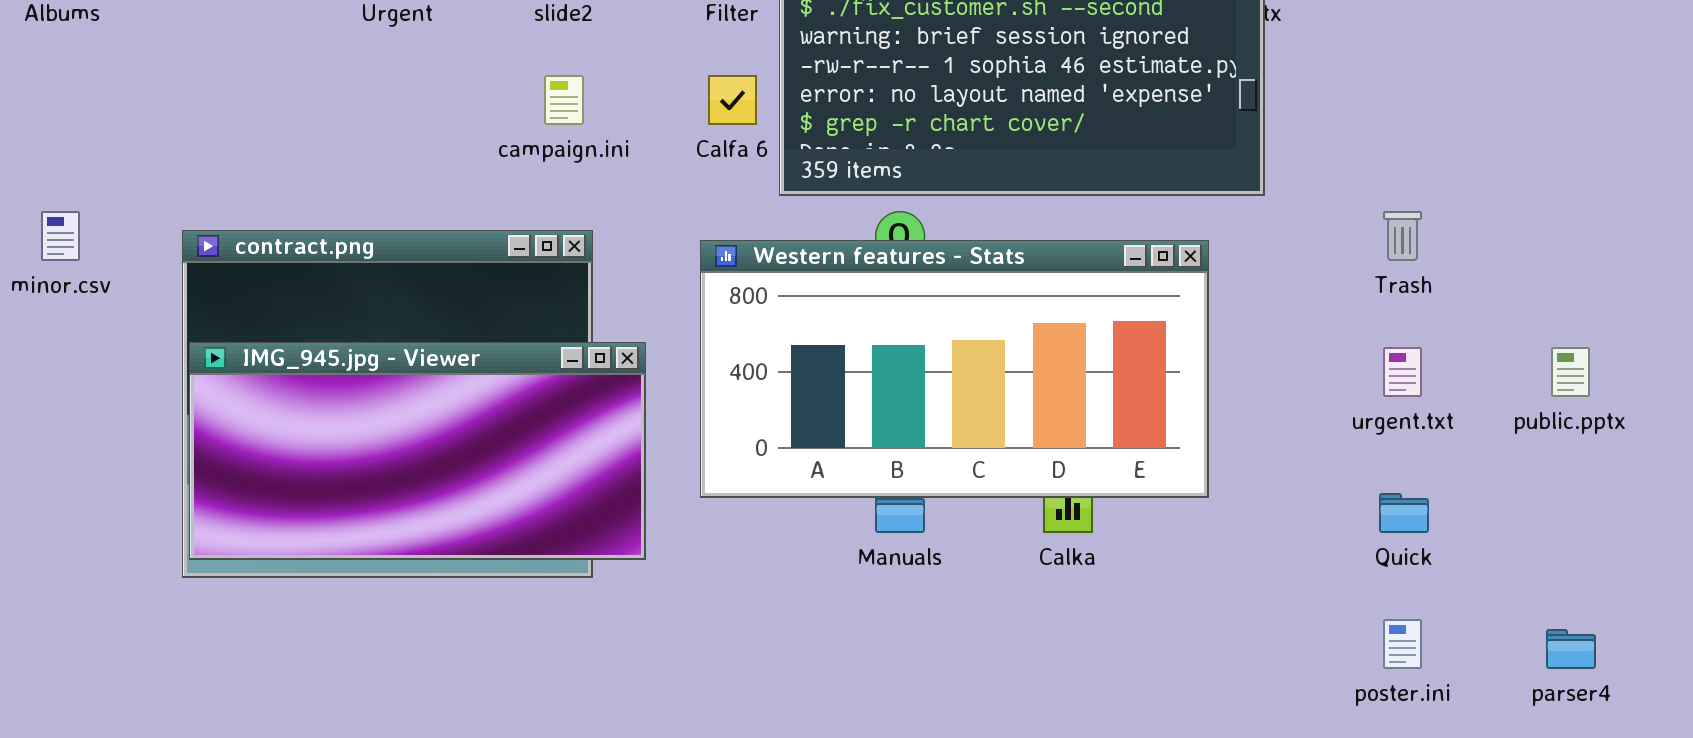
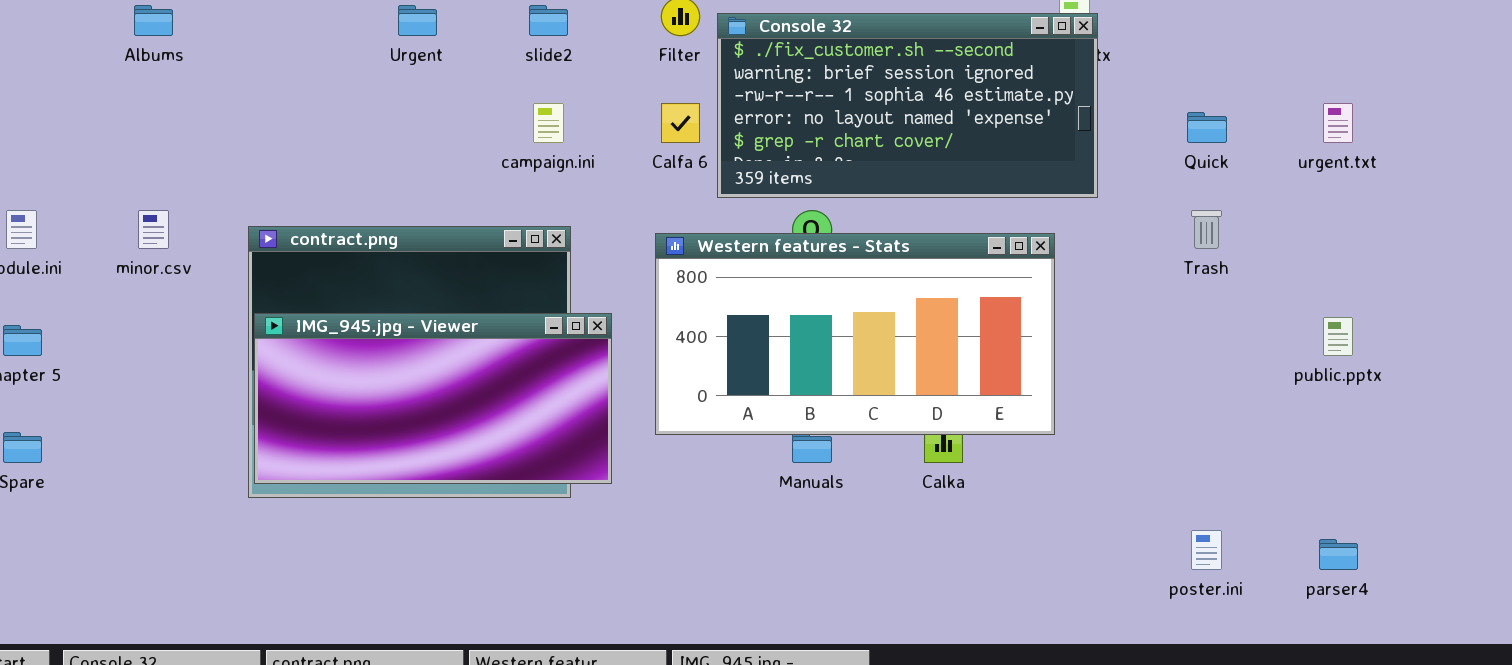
urgent.txt: [1383,347,1422,397] -> [1323,103,1353,143], moved
Quick: [1379,493,1429,533] -> [1187,112,1227,143], moved

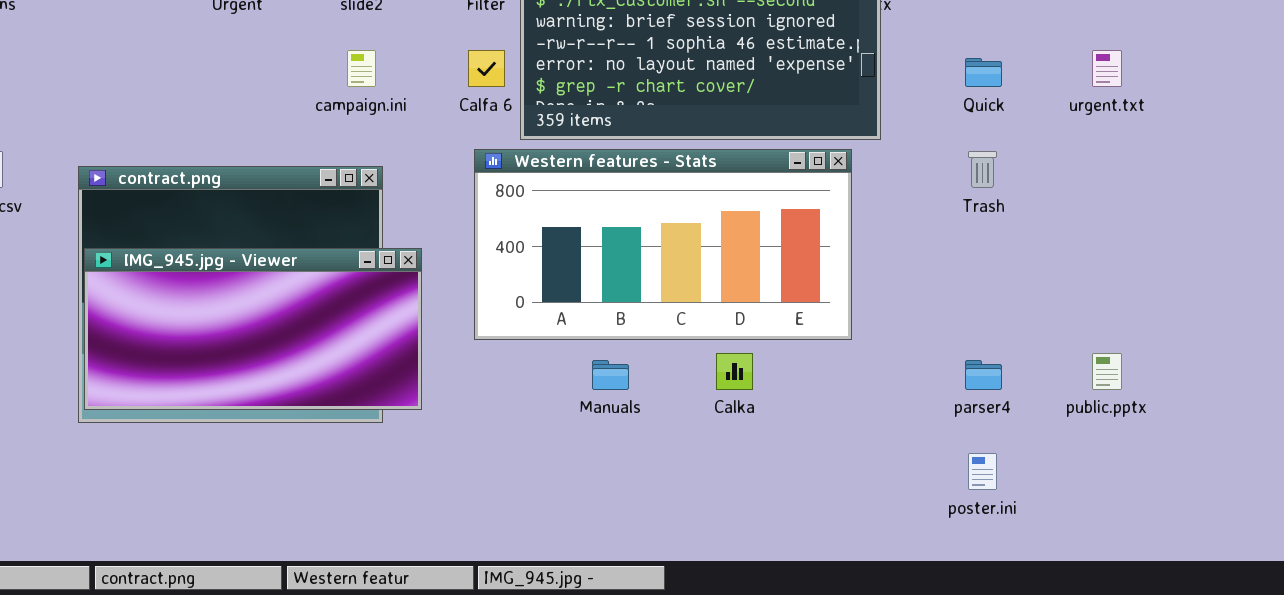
Western features - Stats: [655,233,1055,435] -> [474,149,852,340], moved
public.pptx: [1323,317,1353,356] -> [1092,353,1122,390], moved
parser4: [1319,539,1358,570] -> [965,360,1002,390], moved

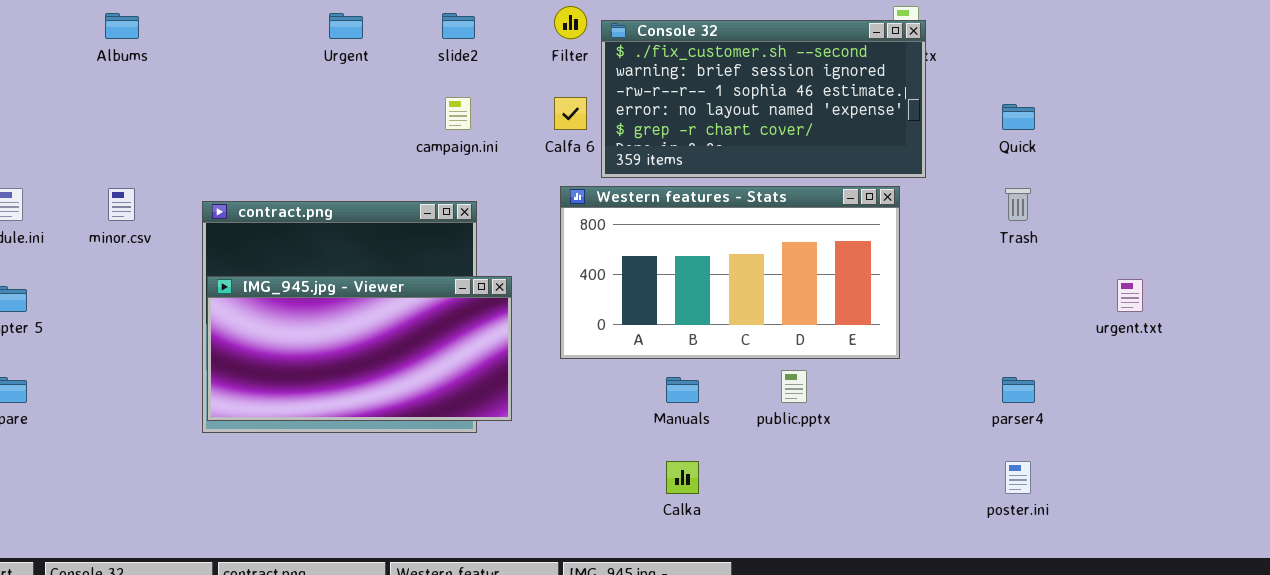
urgent.txt: [1092,50,1122,87] -> [1117,279,1143,312], moved
Calka: [716,353,753,390] -> [666,461,699,494], moved
public.pptx: [1092,353,1122,390] -> [781,370,807,403], moved

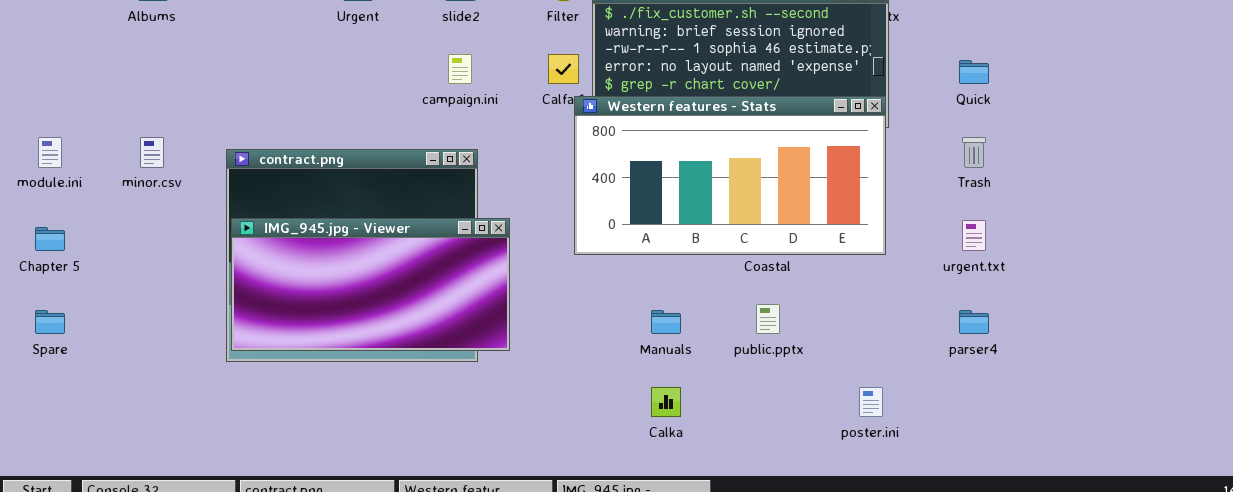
Western features - Stats: [560,186,900,359] -> [574,96,886,255], moved
urgent.txt: [1117,279,1143,312] -> [962,220,986,251], moved
poster.ini: [1005,461,1031,494] -> [859,387,883,417], moved

